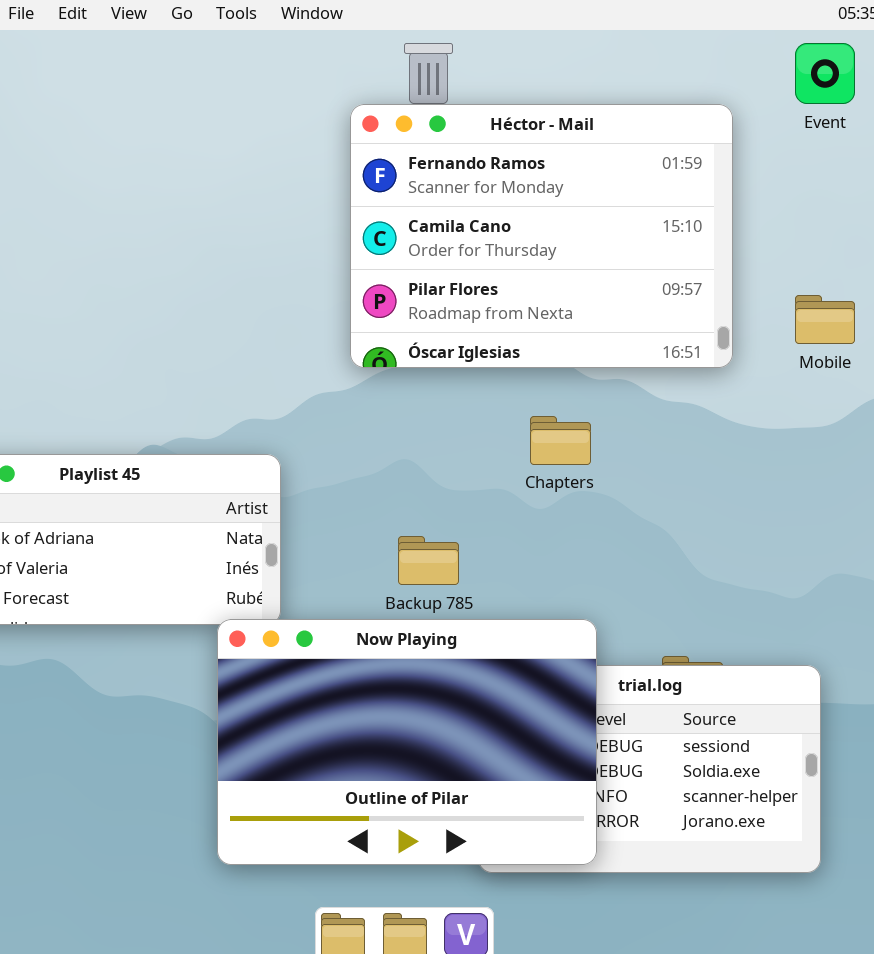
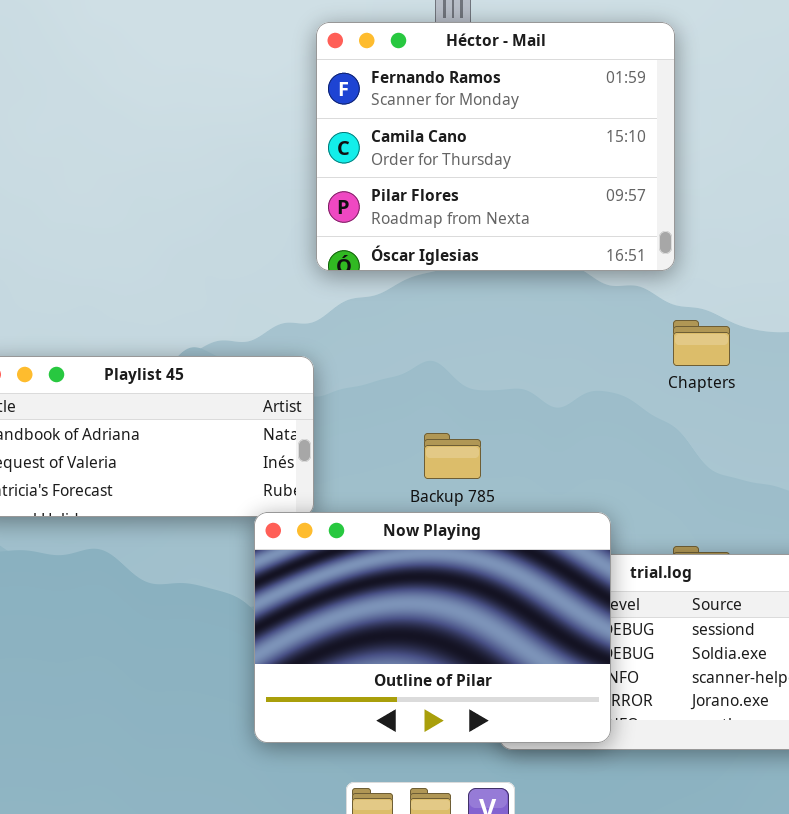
Héctor - Mail: [350,104,733,368] -> [316,22,675,271], moved
Chapters: [530,416,591,465] -> [673,320,730,366], moved

